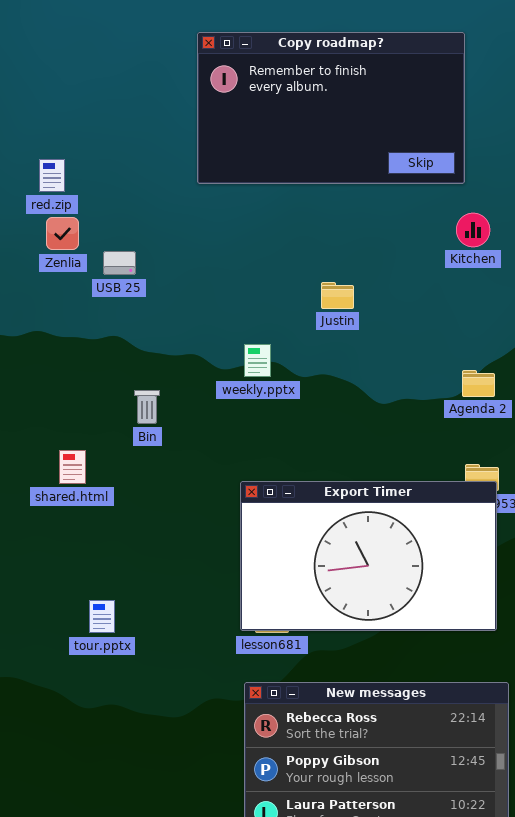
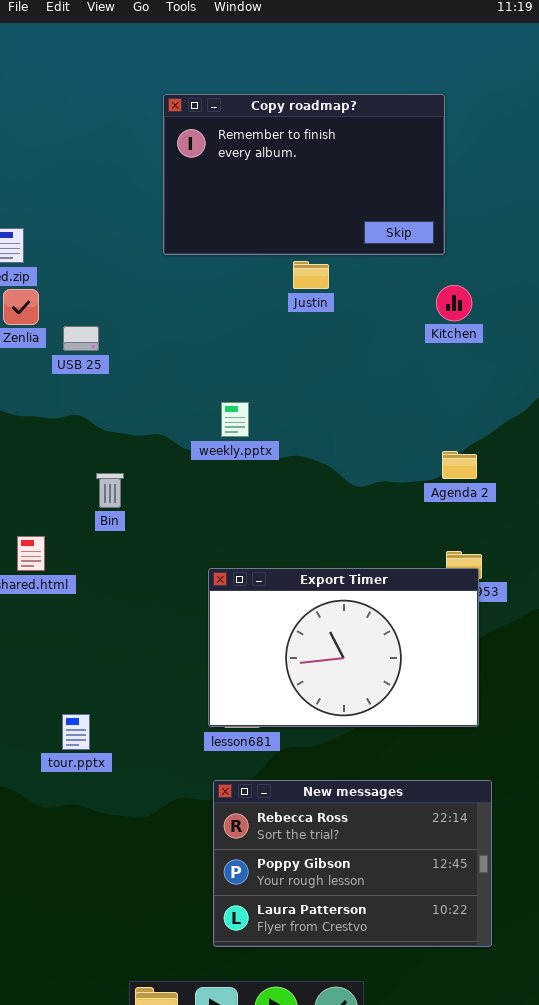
Justin: [321,282,354,309] -> [293,261,329,289], moved
weekly.pptx: [244,344,271,377] -> [221,402,249,437], moved
tour.pptx: [89,600,115,633] -> [62,714,90,750], moved

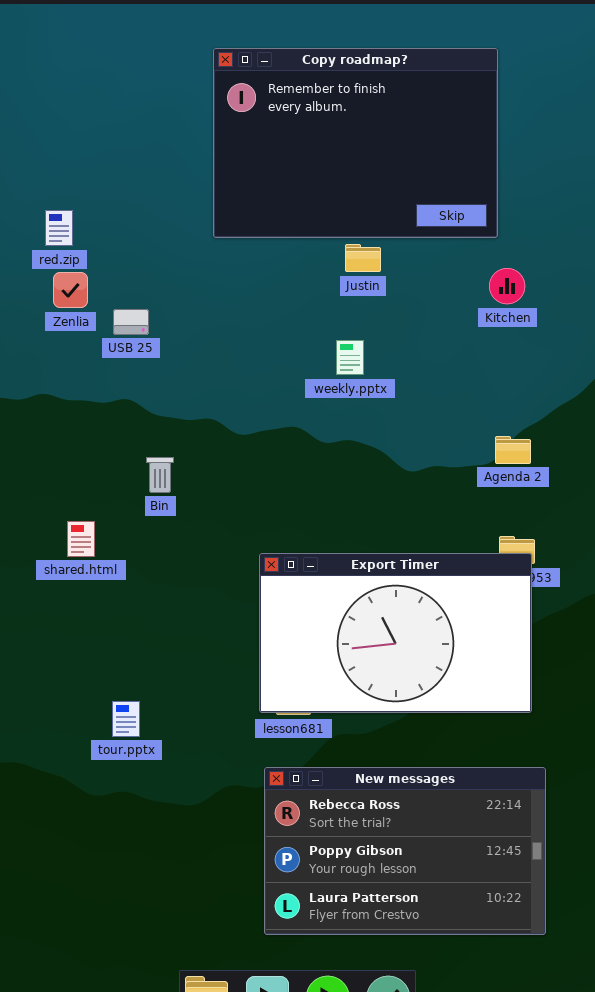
Copy roadmap?: [163,94,445,255] -> [213,48,498,238], resized
weekly.pptx: [221,402,249,437] -> [336,340,364,375], moved

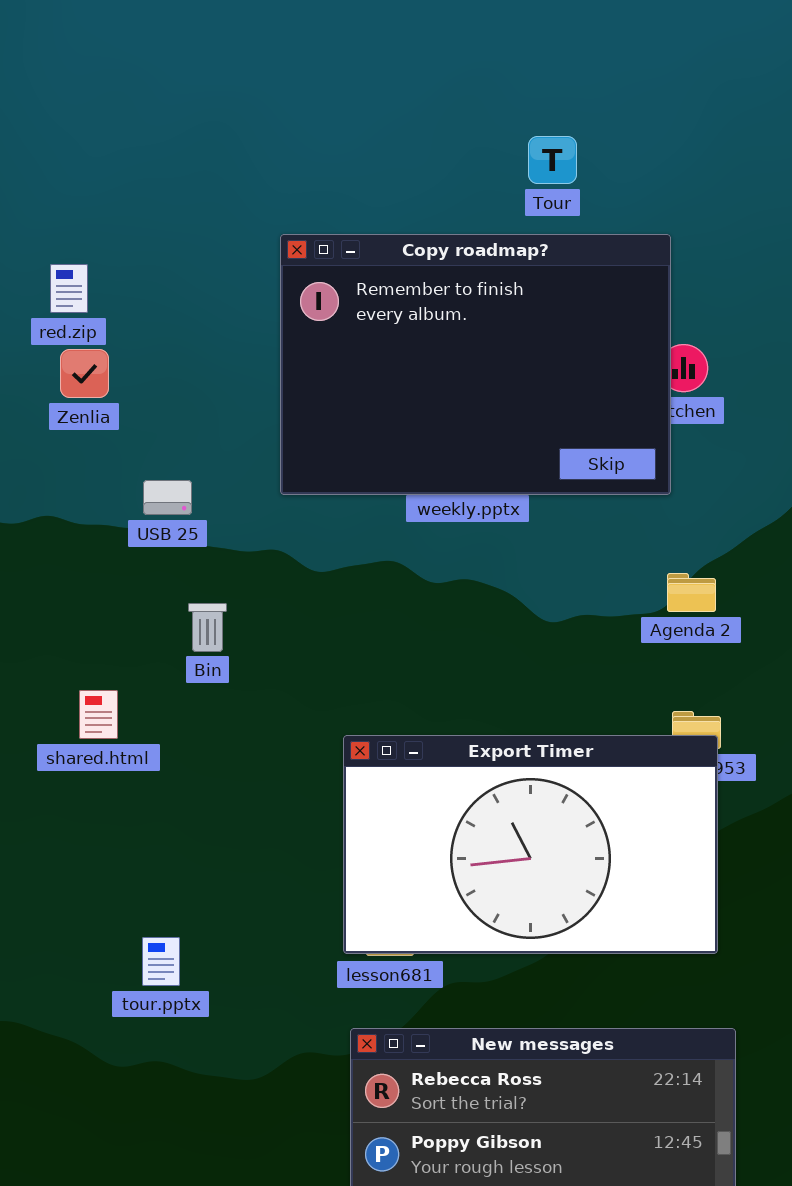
Copy roadmap?: [213,48,498,238] -> [280,234,671,495], moved
USB 25: [113,309,149,335] -> [143,480,192,515], moved

